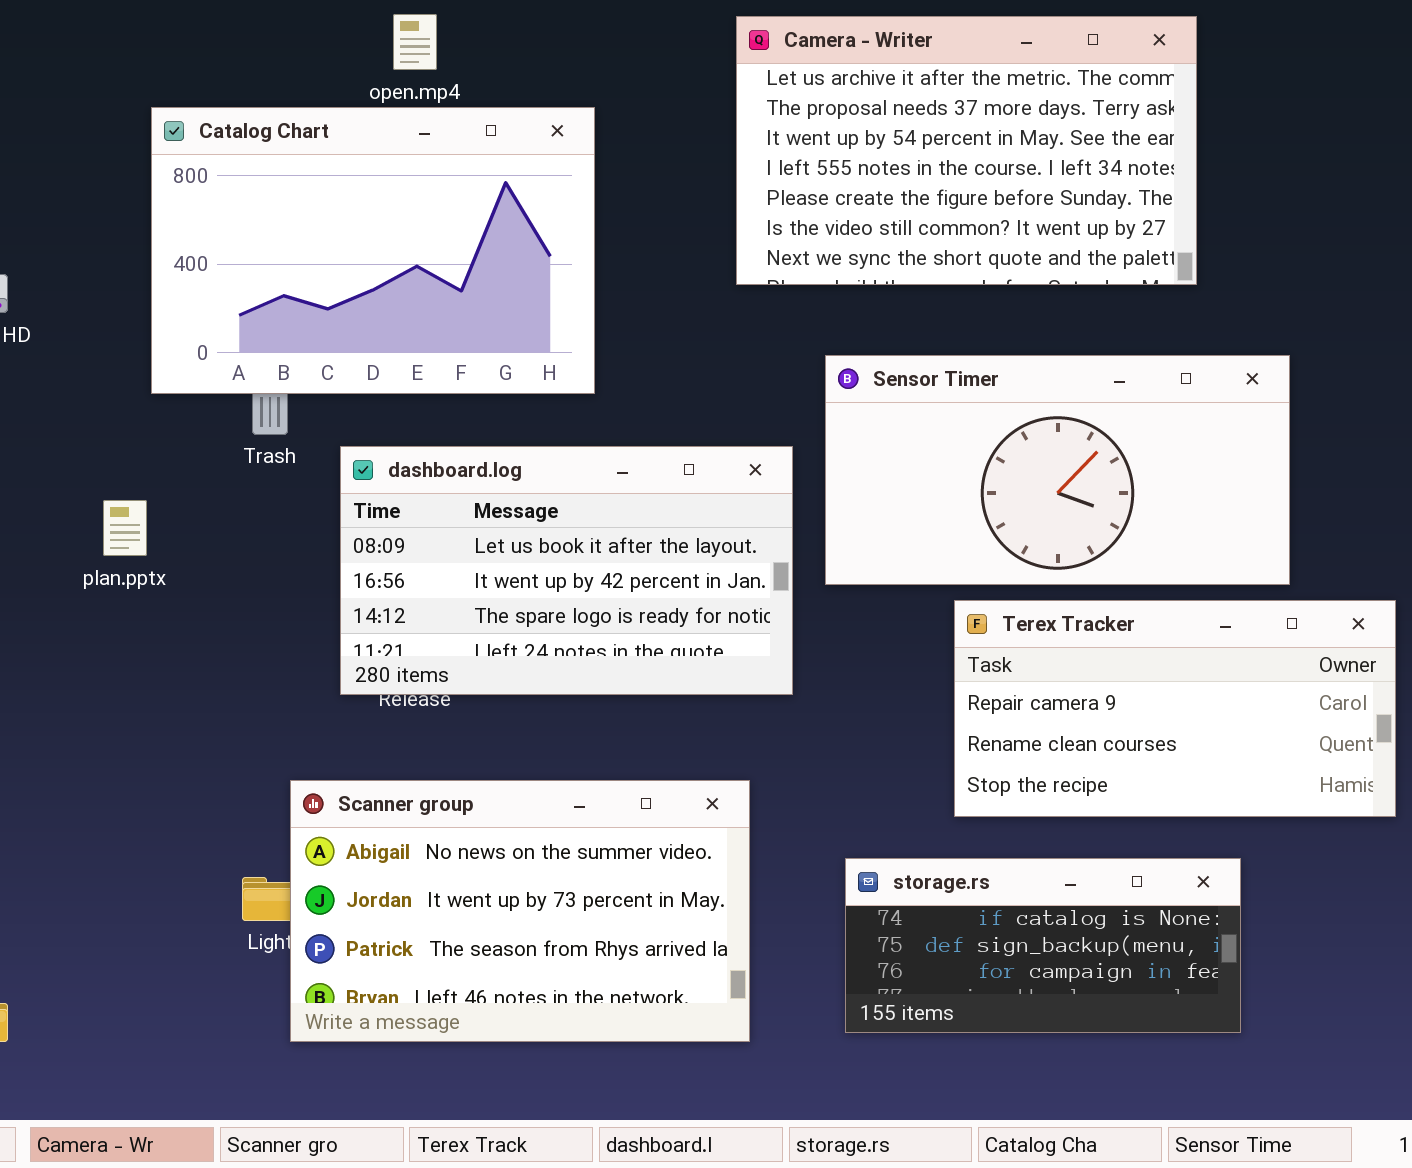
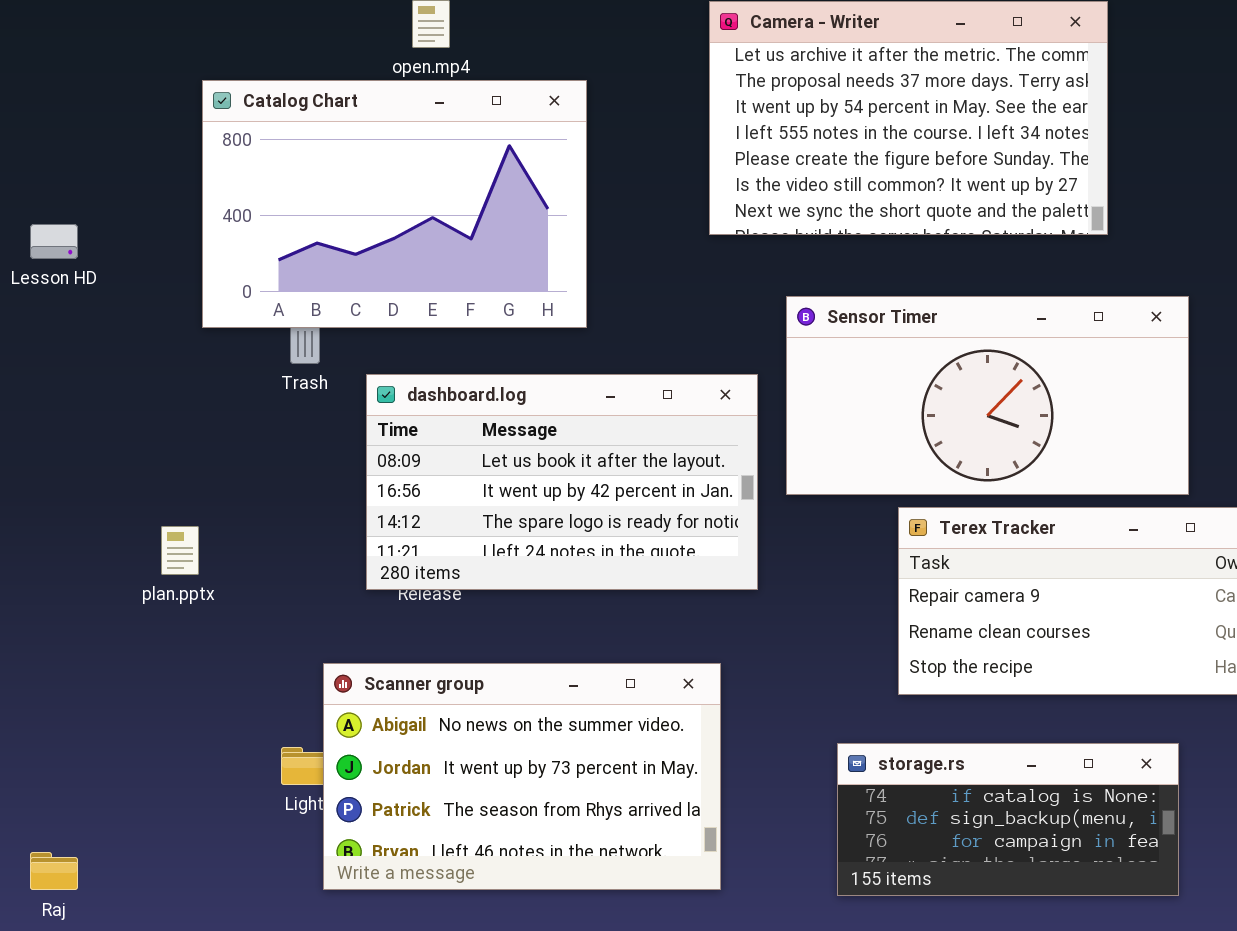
plan.pptx: [103,500,147,556] -> [161,526,199,575], moved
storage.rs: [845,858,1241,1033] -> [837,743,1179,896], moved

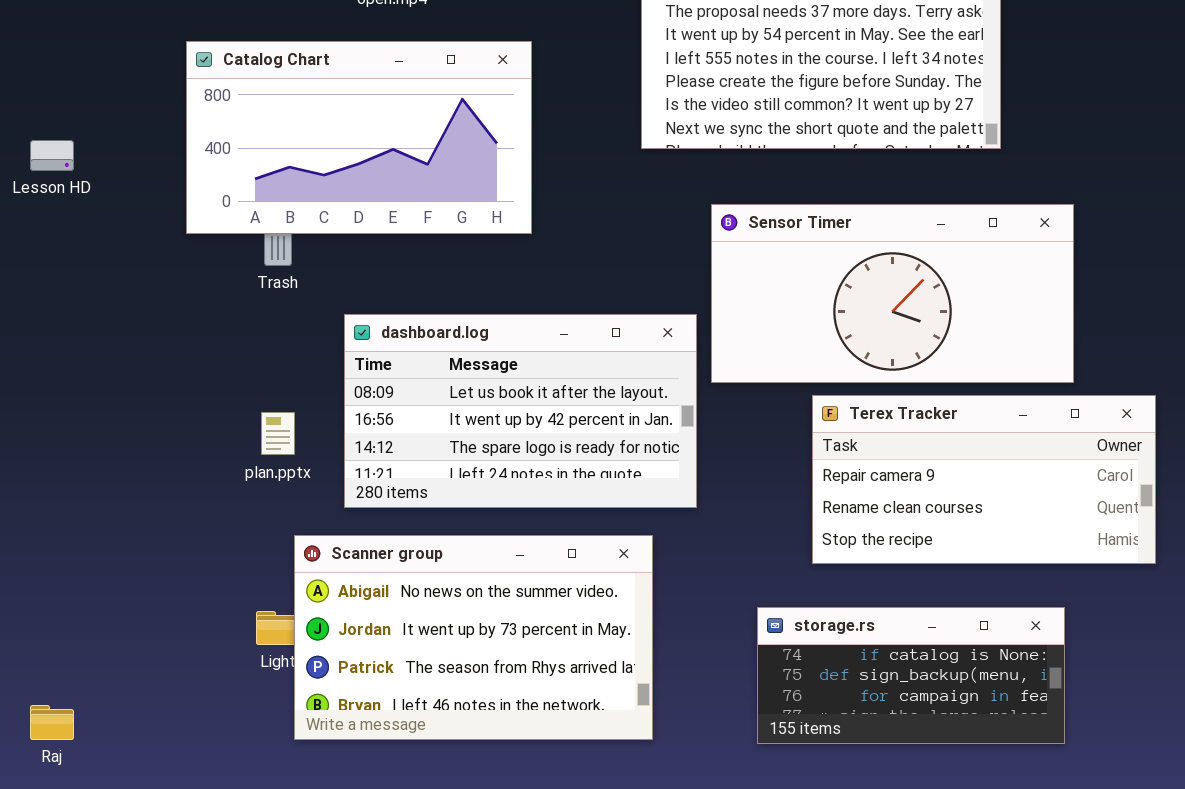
Catalog Chart: [202,80,587,328] -> [186,41,532,234], resized
dashboard.log: [366,374,758,590] -> [344,314,697,508], moved
plan.pptx: [161,526,199,575] -> [261,412,295,455], moved

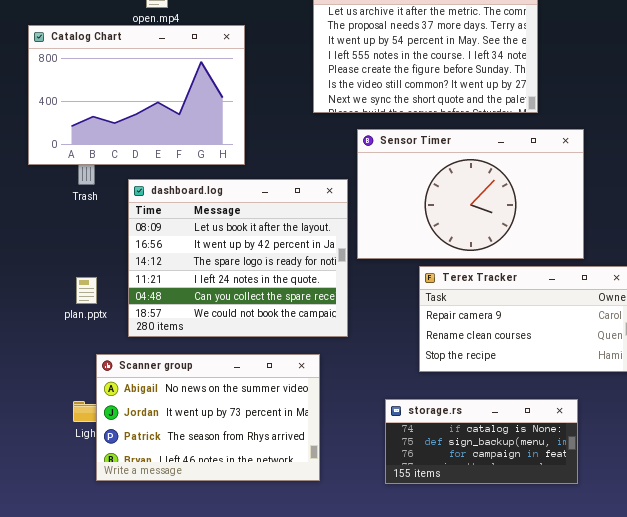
Catalog Chart: [186,41,532,234] -> [28,25,245,165], resized
Sensor Timer: [711,204,1074,383] -> [357,129,584,259], resized
dashboard.log: [344,314,697,508] -> [128,179,348,337], resized

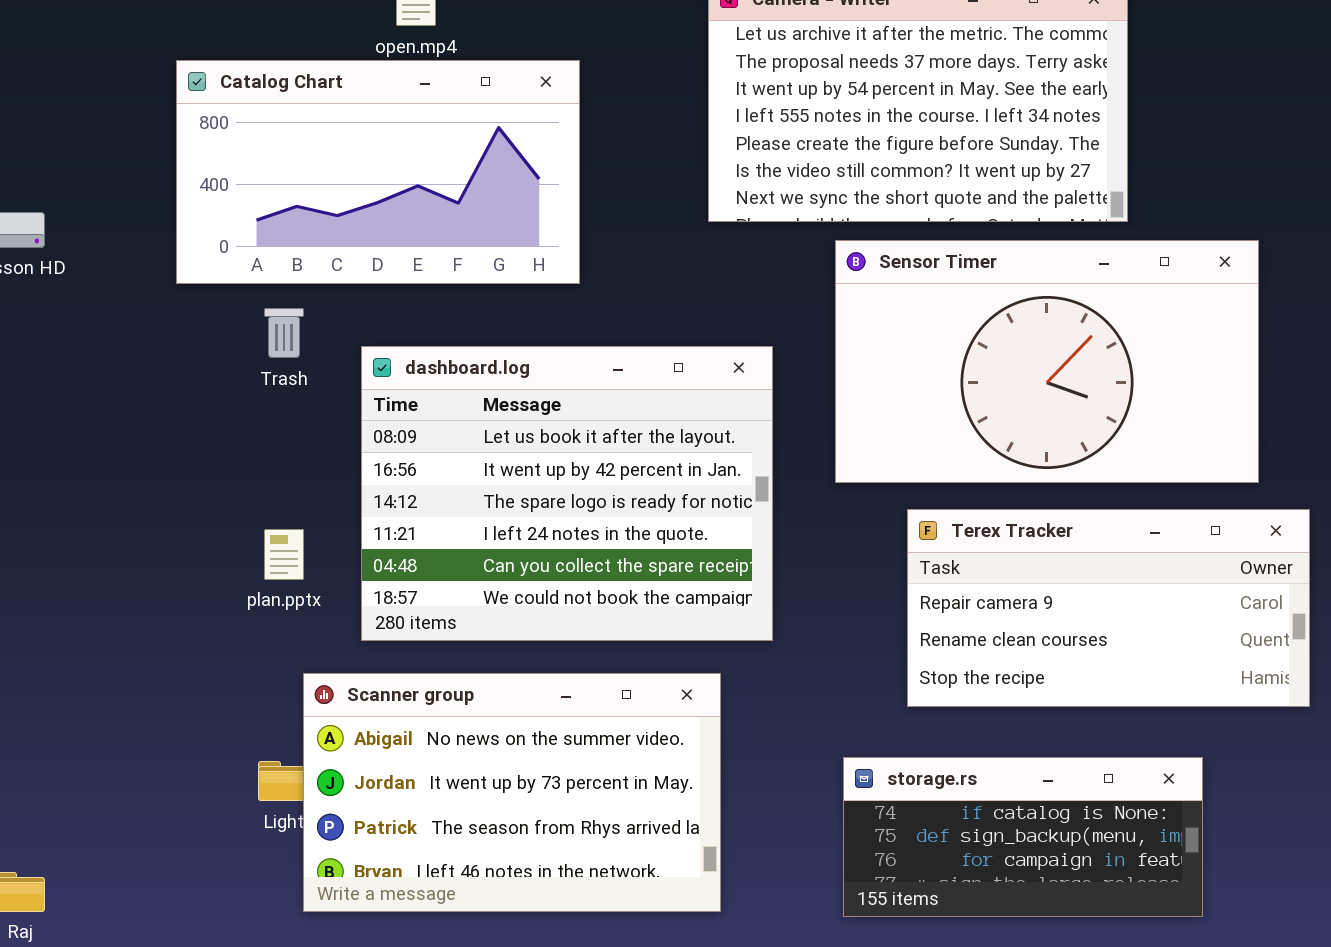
Catalog Chart: [28,25,245,165] -> [176,60,580,284], resized
Sensor Timer: [357,129,584,259] -> [835,240,1259,483], moved

